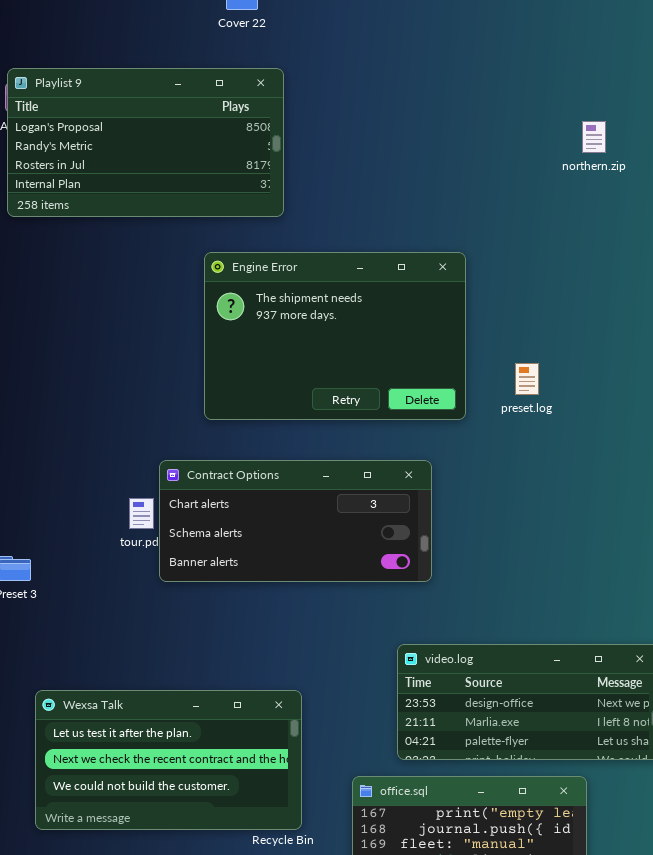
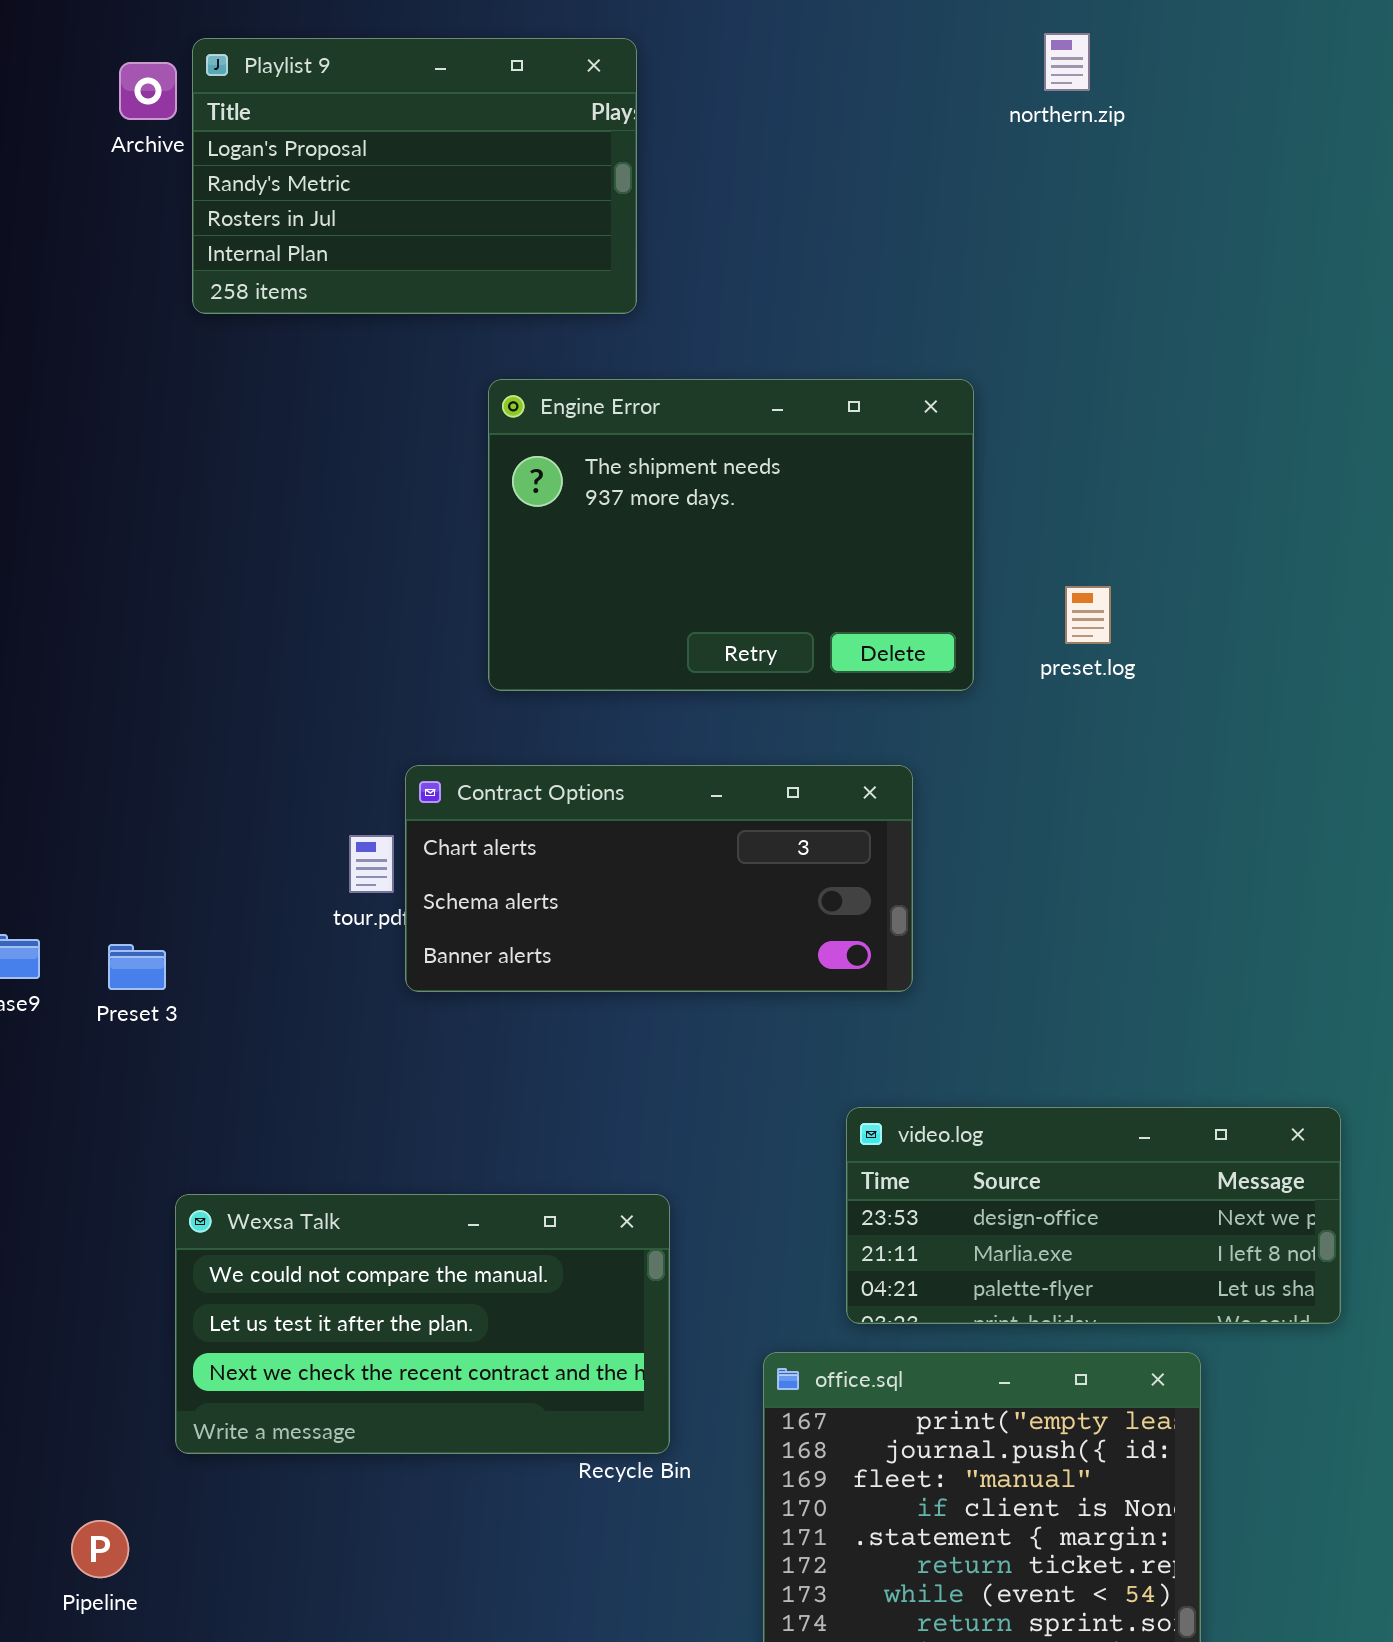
Playlist 9: [7,68,284,217] -> [192,38,637,314], resized
northern.zip: [582,121,606,153] -> [1044,33,1090,91], moved
Wexsa Talk: [35,690,302,830] -> [175,1194,670,1454], scrolled up 1 row

